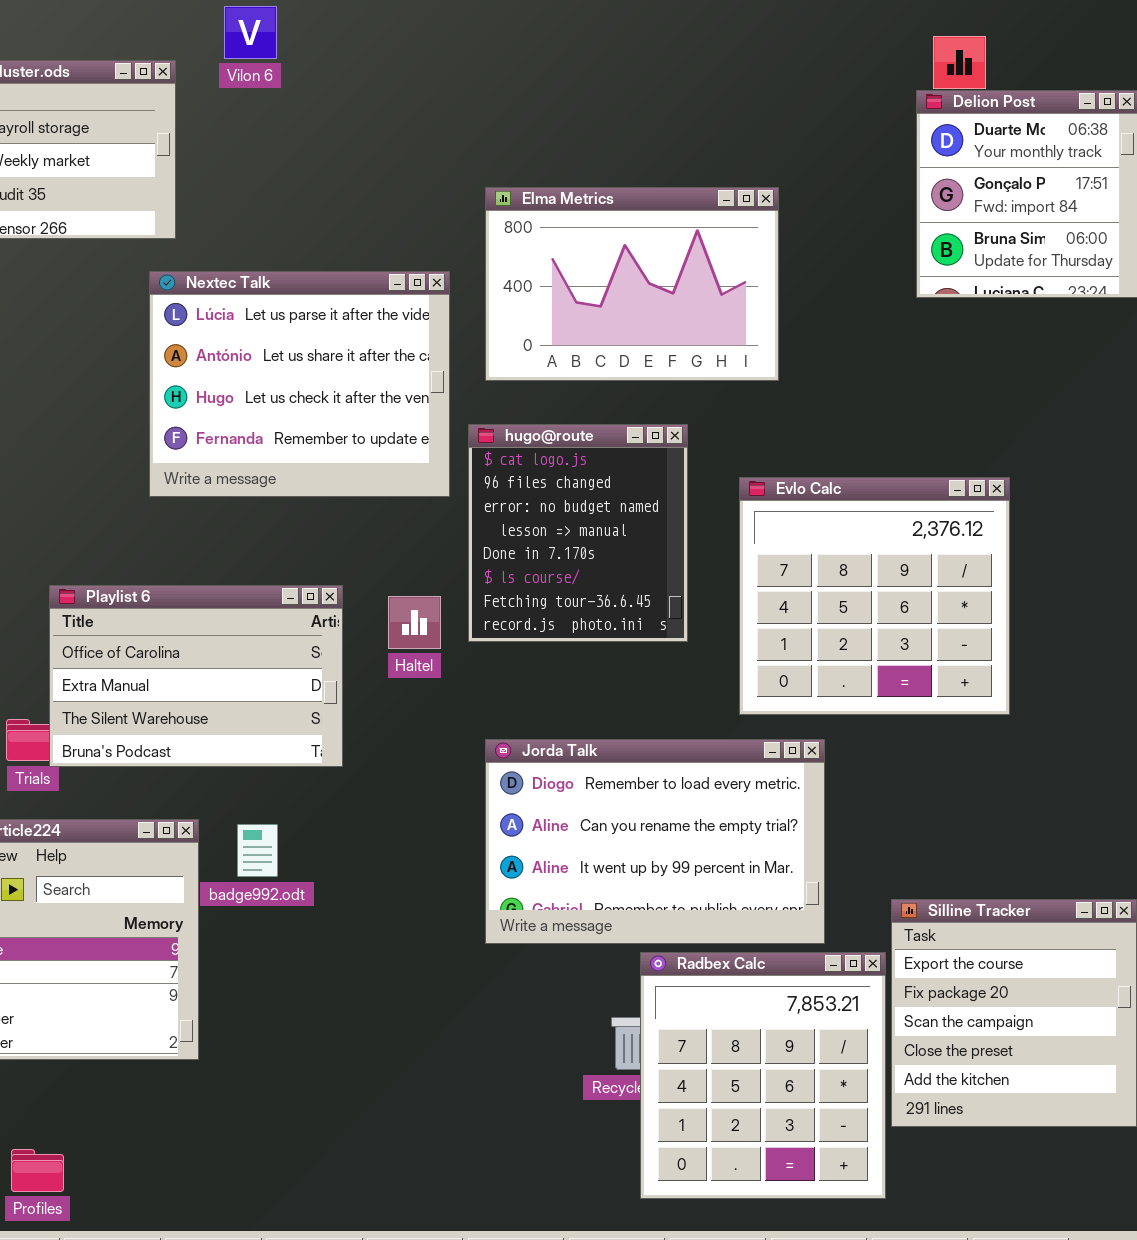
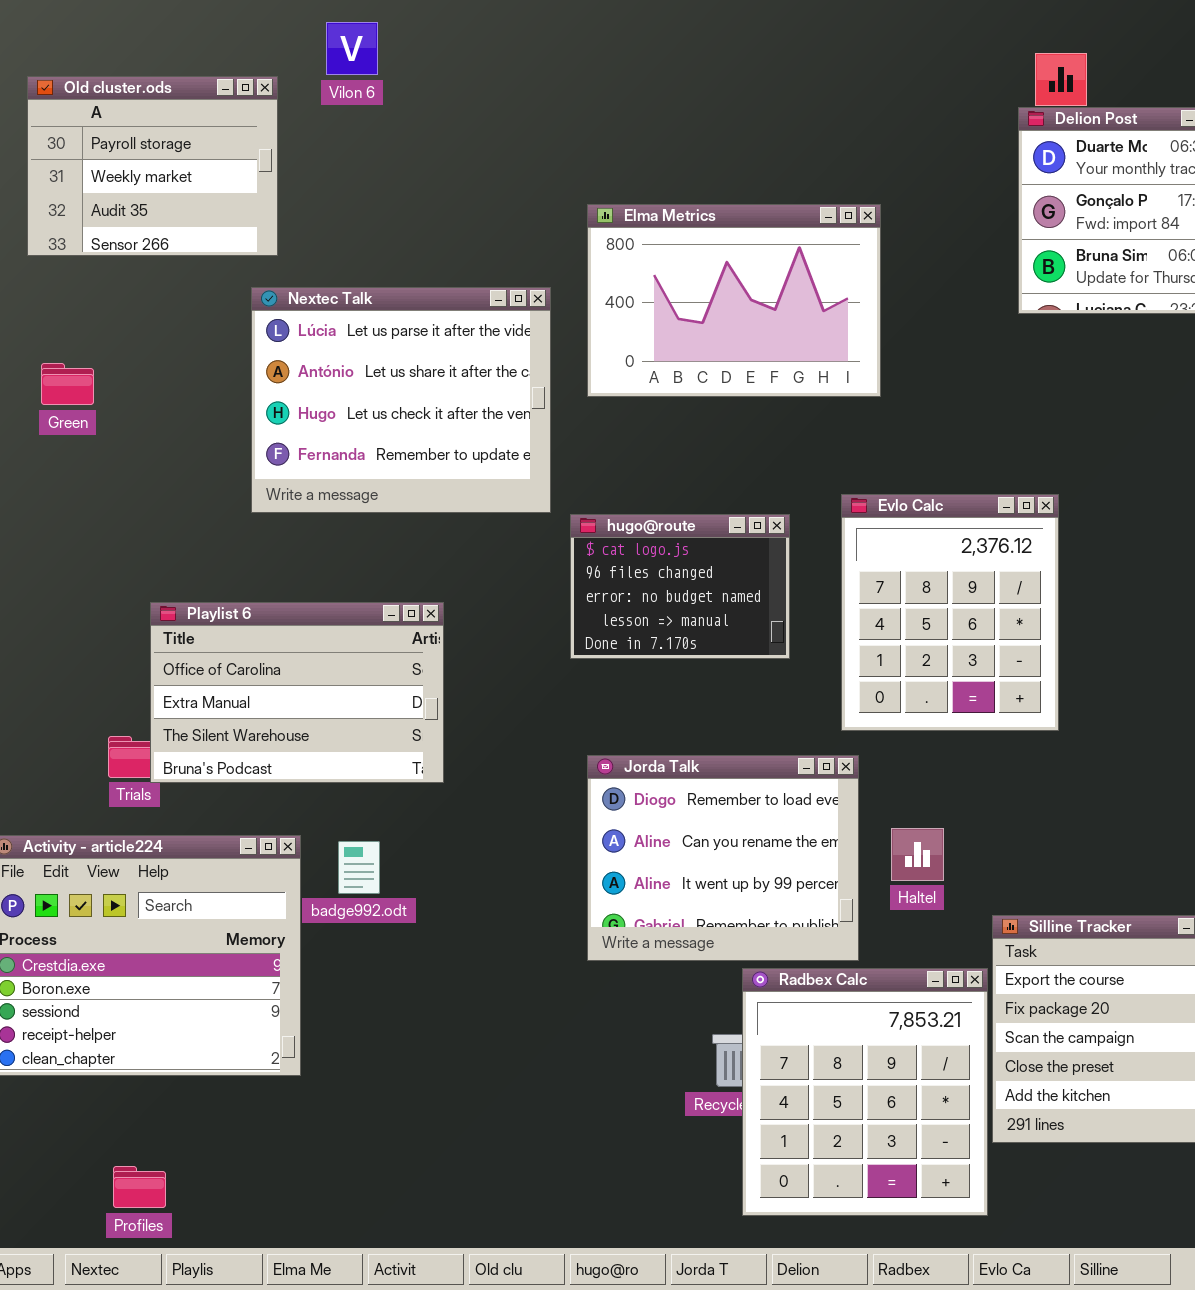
hugo@route: [468,424,688,642] -> [570,514,790,659], resized
Evlo Calc: [739,477,1010,715] -> [841,494,1059,731], resized
Haltel: [388,596,441,649] -> [891,828,944,881], moved
Jorda Talk: [485,739,825,944] -> [587,755,859,961], resized

